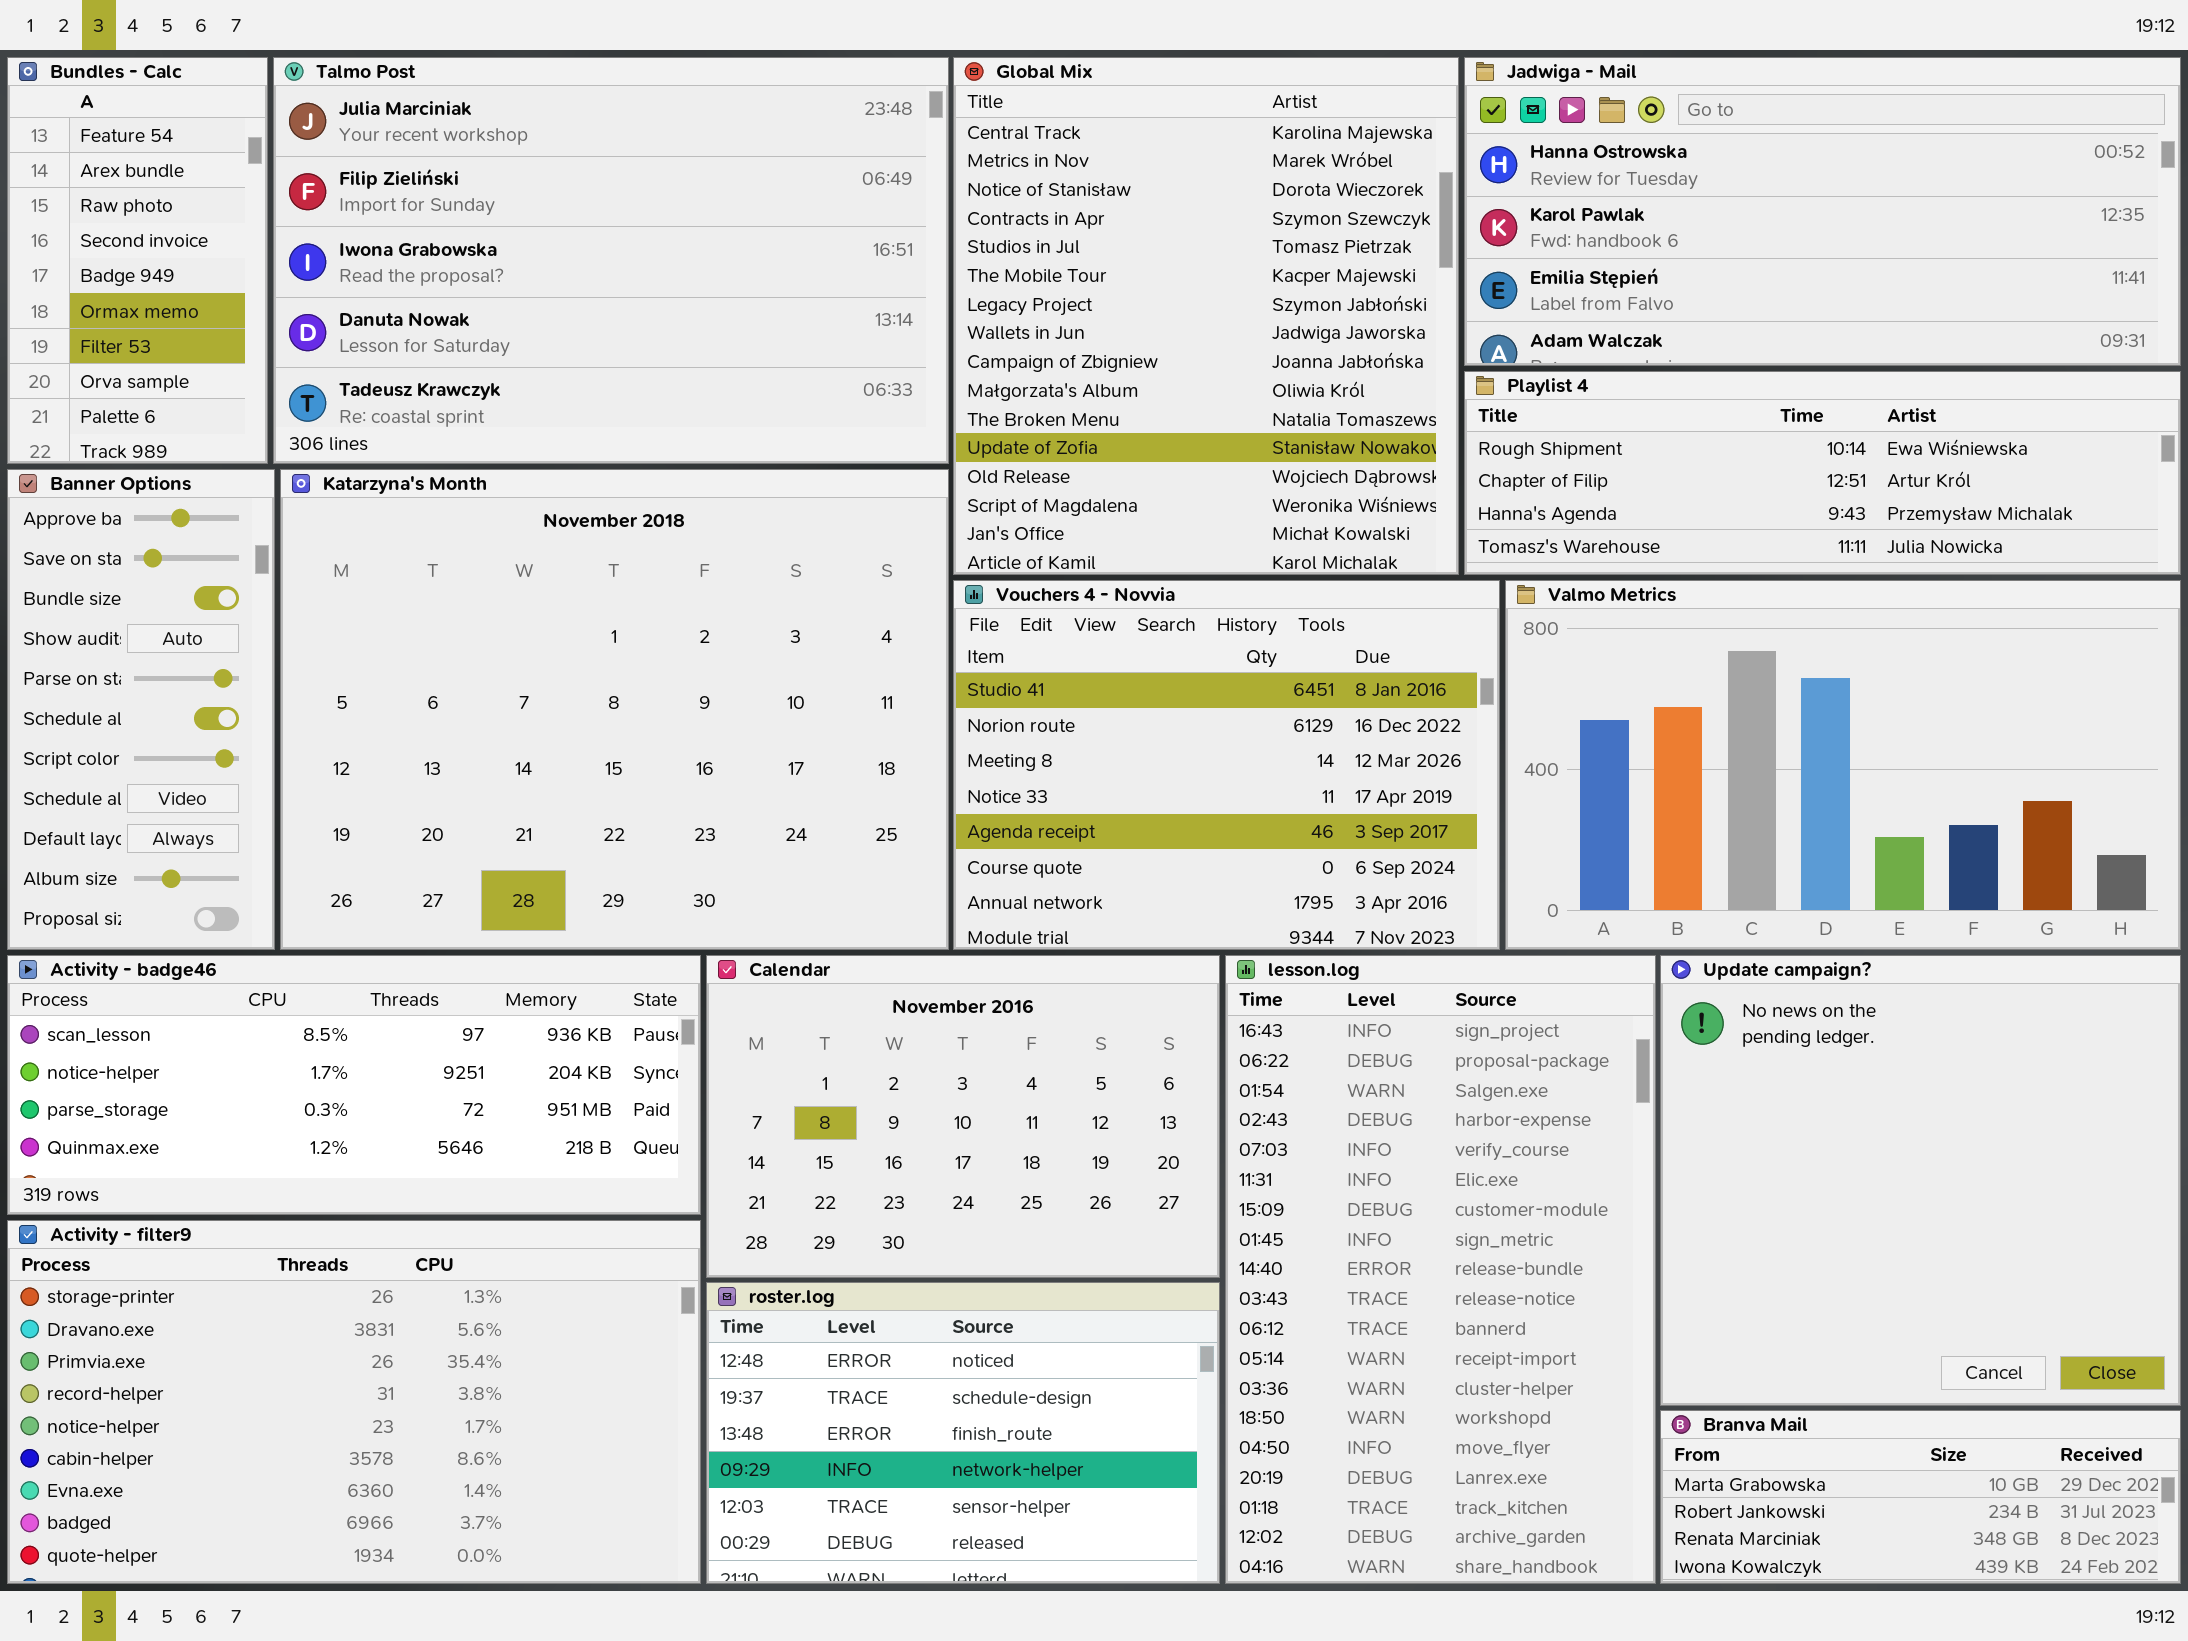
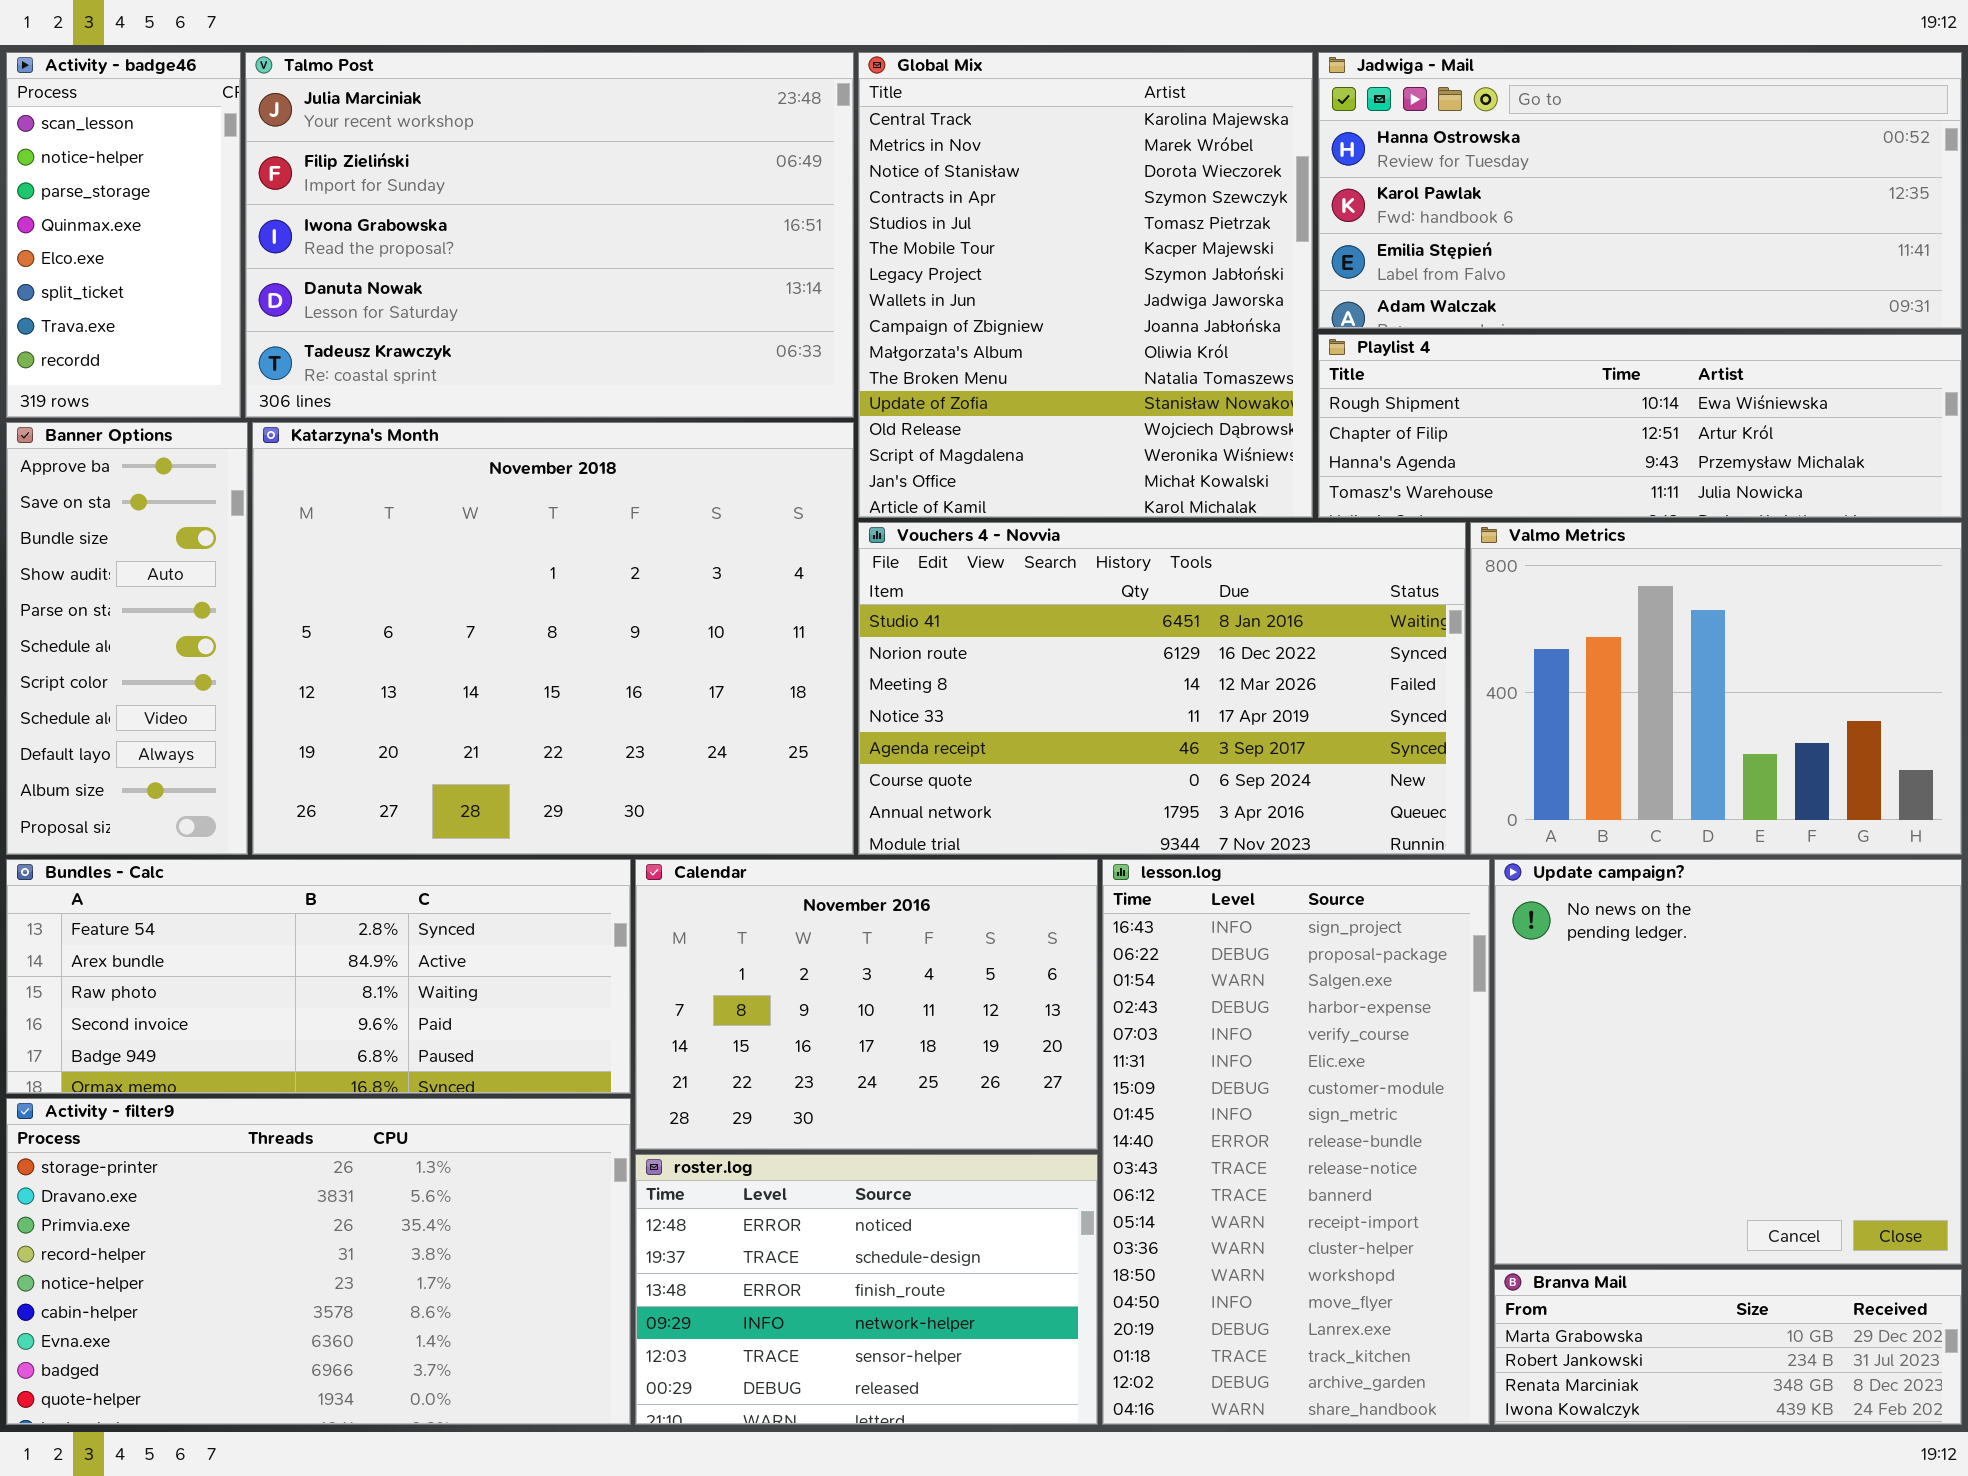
Bundles - Calc: [7,57,268,464] -> [6,859,631,1094], moved, resized
Vouchers 4 - Novvia: [953,580,1500,950] -> [858,522,1466,855], resized
Valmo Metrics: [1505,580,2181,950] -> [1470,522,1962,855], resized
Activity - badge46: [7,955,701,1215] -> [6,52,241,418], moved, resized

